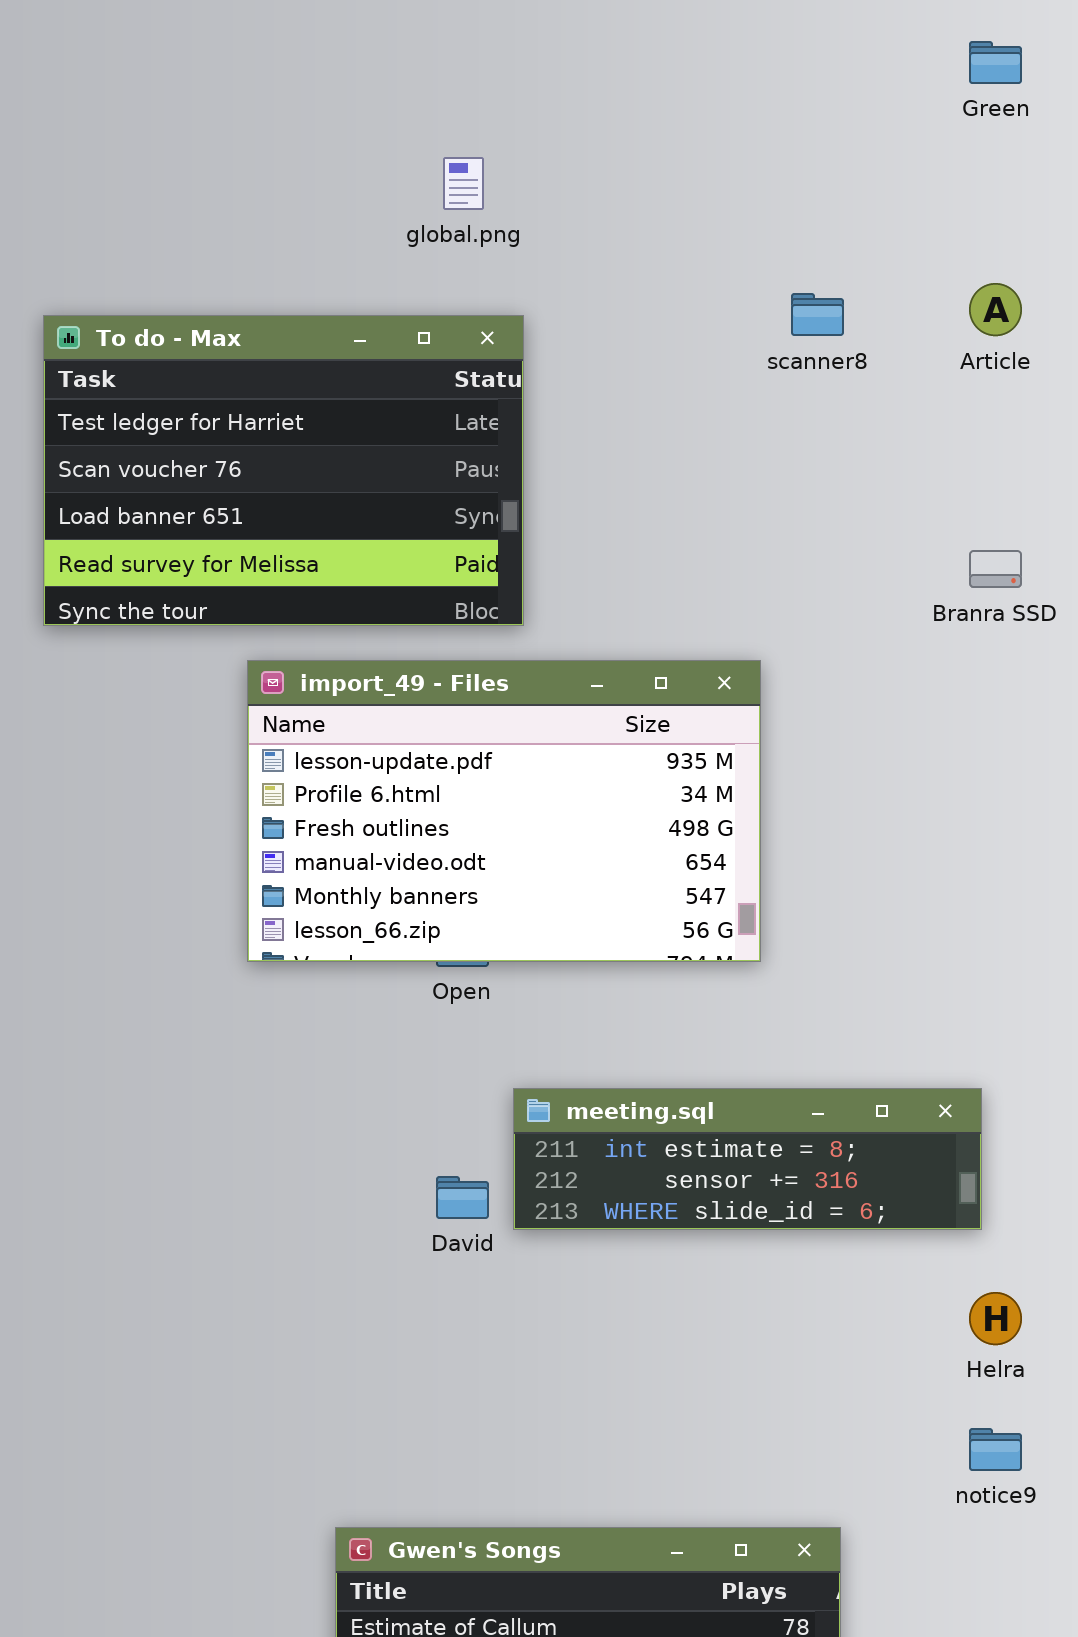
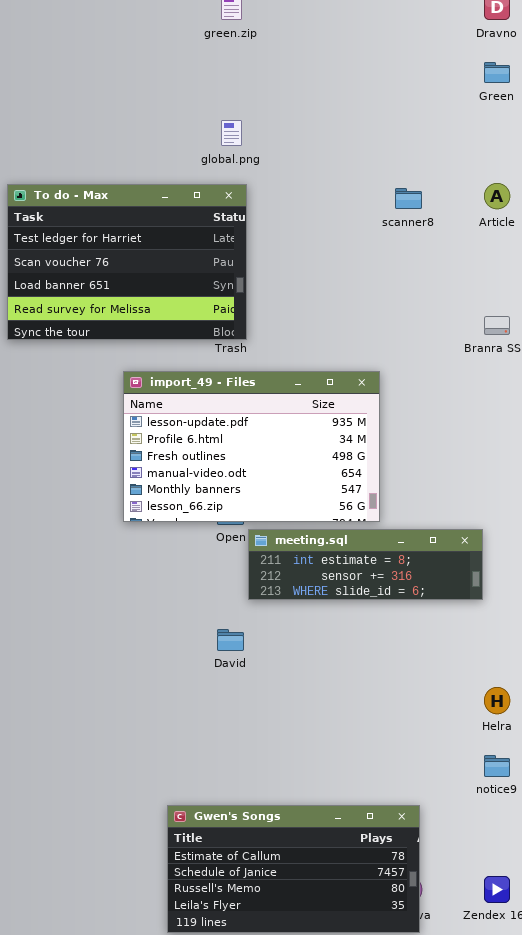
To do - Max: [43,315,524,626] -> [7,184,247,340], moved
meeting.sql: [513,1088,982,1230] -> [248,529,483,600], moved

